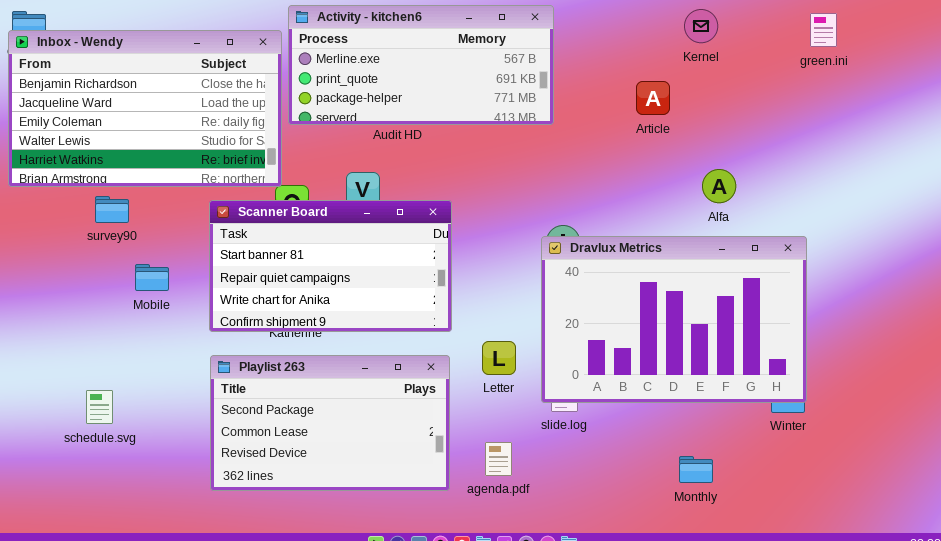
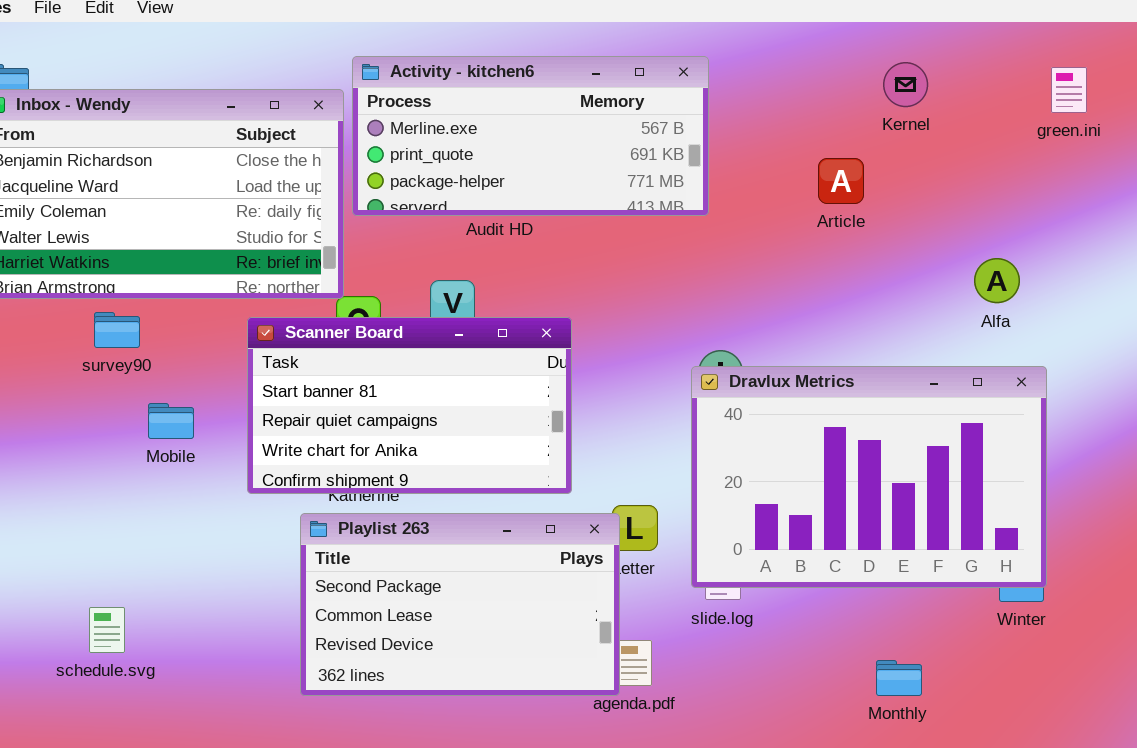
Alfa: [702,169,736,203] -> [974,258,1020,303], moved
Playlist 263: [210,355,450,491] -> [300,513,620,696], moved
schedule.svg: [86,390,113,424] -> [89,607,125,653], moved

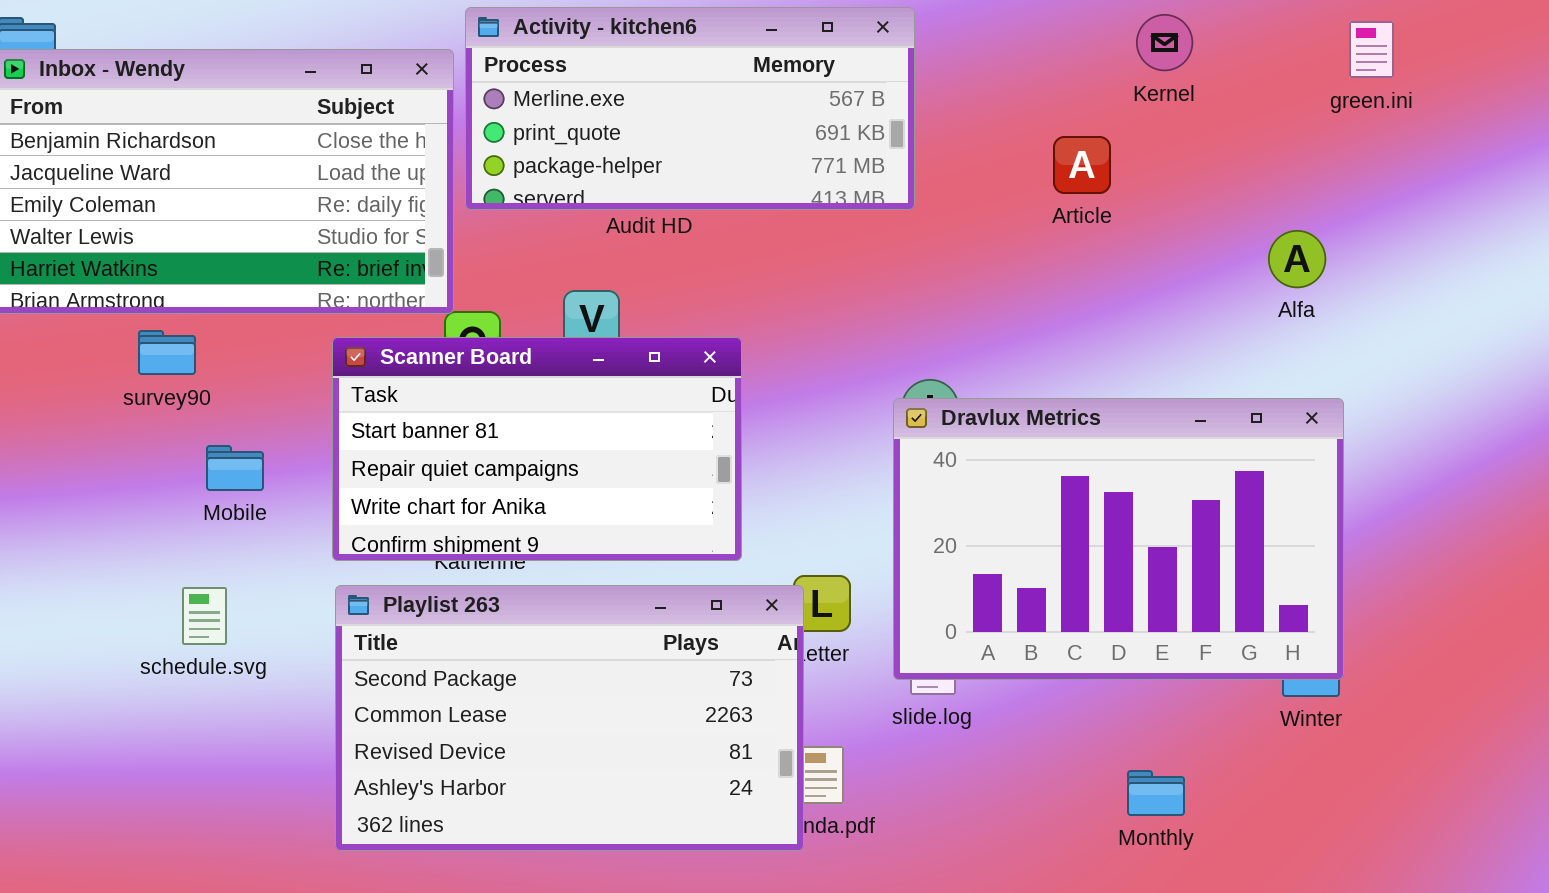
Alfa: [974,258,1020,303] -> [1268,230,1326,288], moved
Playlist 263: [300,513,620,696] -> [335,585,804,851], resized
schedule.svg: [89,607,125,653] -> [182,587,227,645], moved

